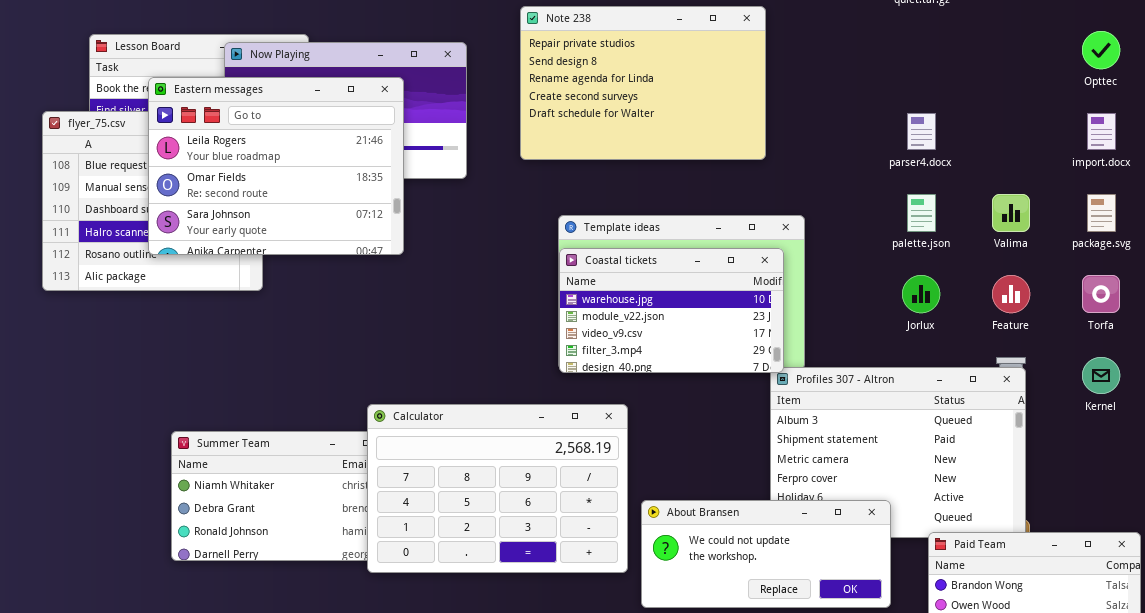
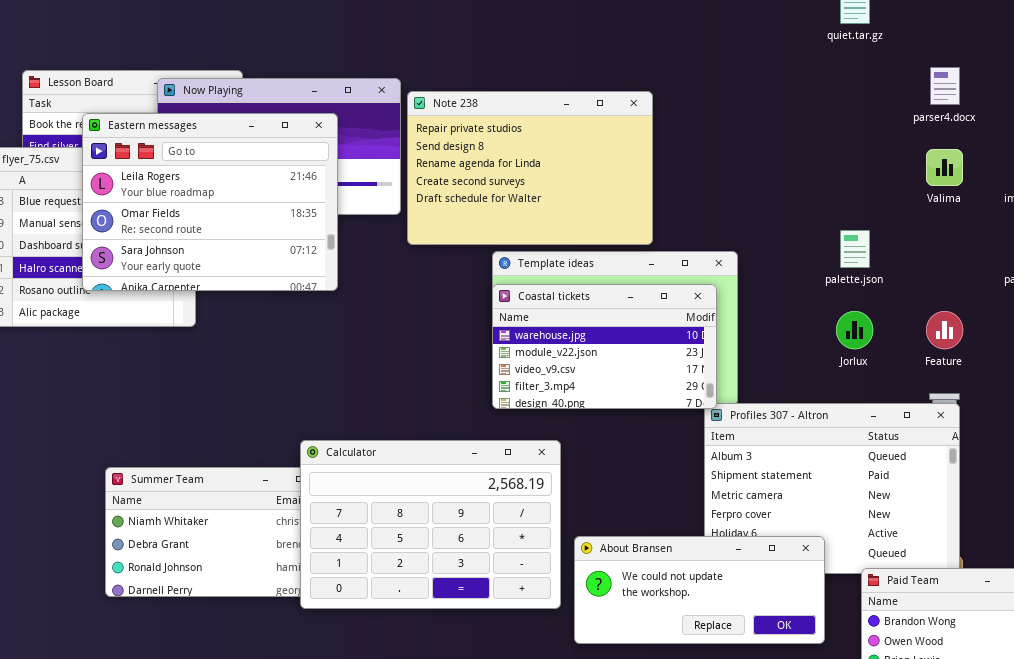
Note 238: [520,6,766,160] -> [407,91,653,245], moved
parser4.docx: [907,113,936,150] -> [930,67,960,105], moved
Valima: [992,194,1030,232] -> [926,149,963,186], moved

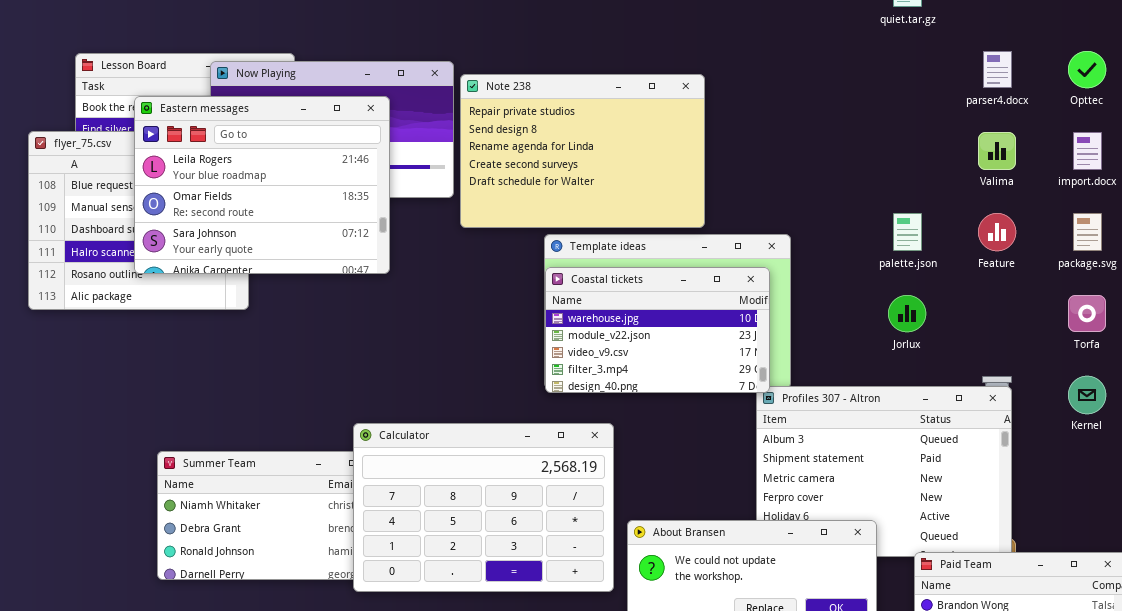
Feature: [926,311,963,349] -> [978,213,1016,251], moved

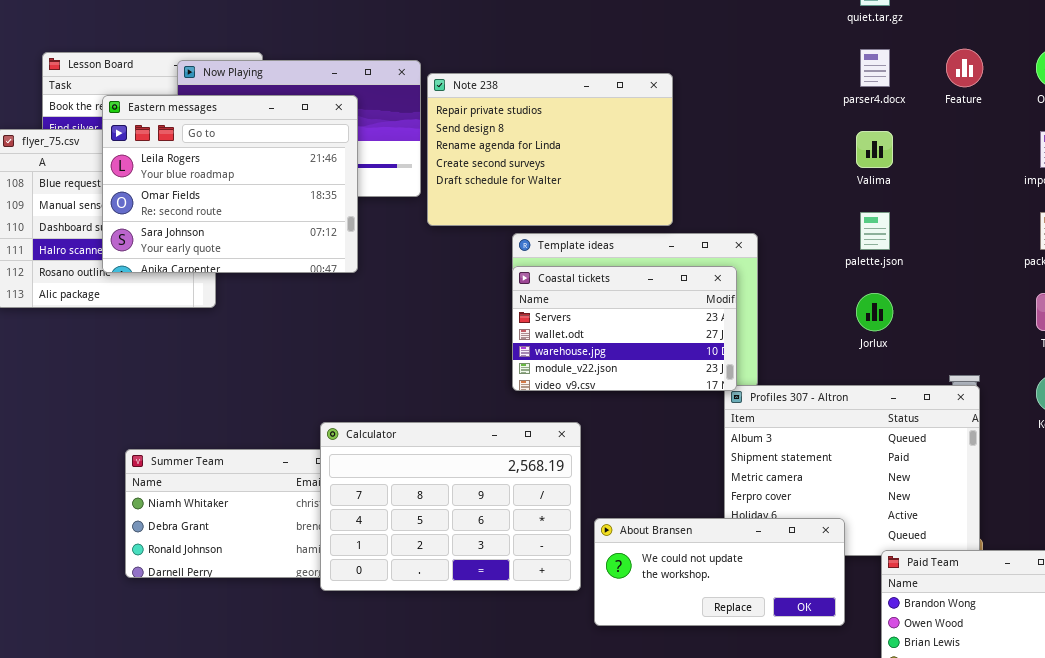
parser4.docx: [983,51,1012,88] -> [860,49,890,87], moved
Valima: [978,132,1016,170] -> [856,131,893,168], moved
Feature: [978,213,1016,251] -> [946,49,983,87], moved
Coastal tickets: [545,267,770,393] -> [512,266,737,391], scrolled up 2 rows

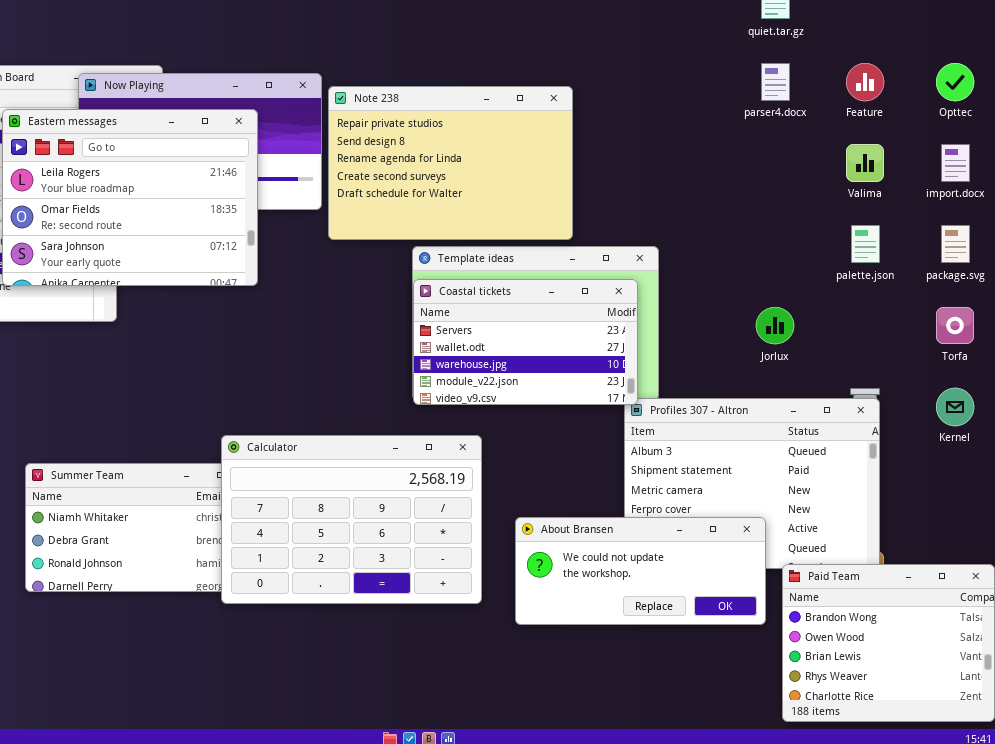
Valima: [856,131,893,168] -> [846,144,884,182], moved
palette.json: [860,212,890,250] -> [851,225,880,263], moved
About Bransen: [594,518,845,626] -> [515,517,766,625], moved

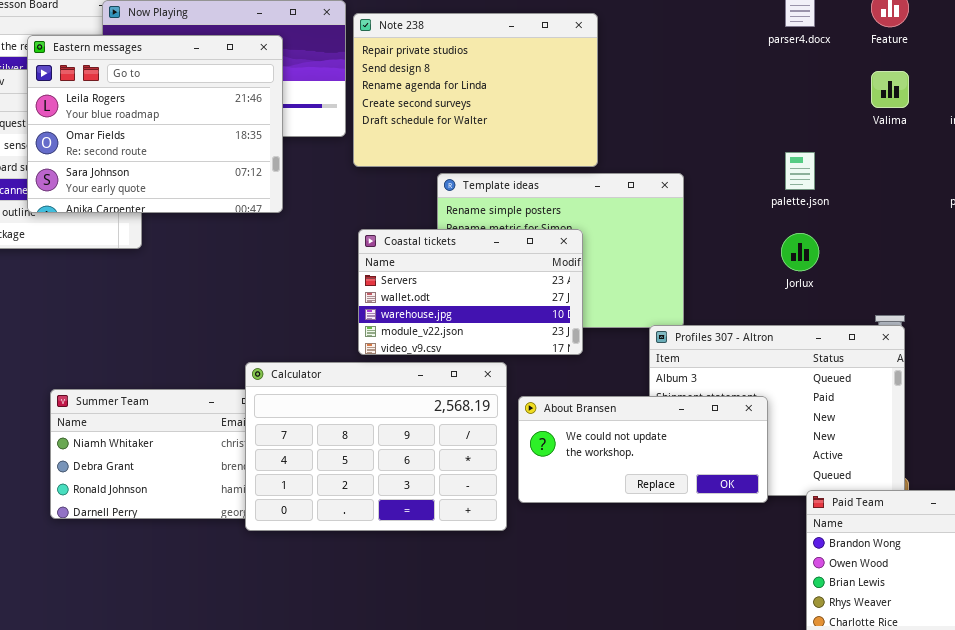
palette.json: [851,225,880,263] -> [785,152,815,190], moved
Coastal tickets: [413,279,638,405] -> [358,229,583,355], moved
About Bransen: [515,517,766,625] -> [518,396,768,503], moved

